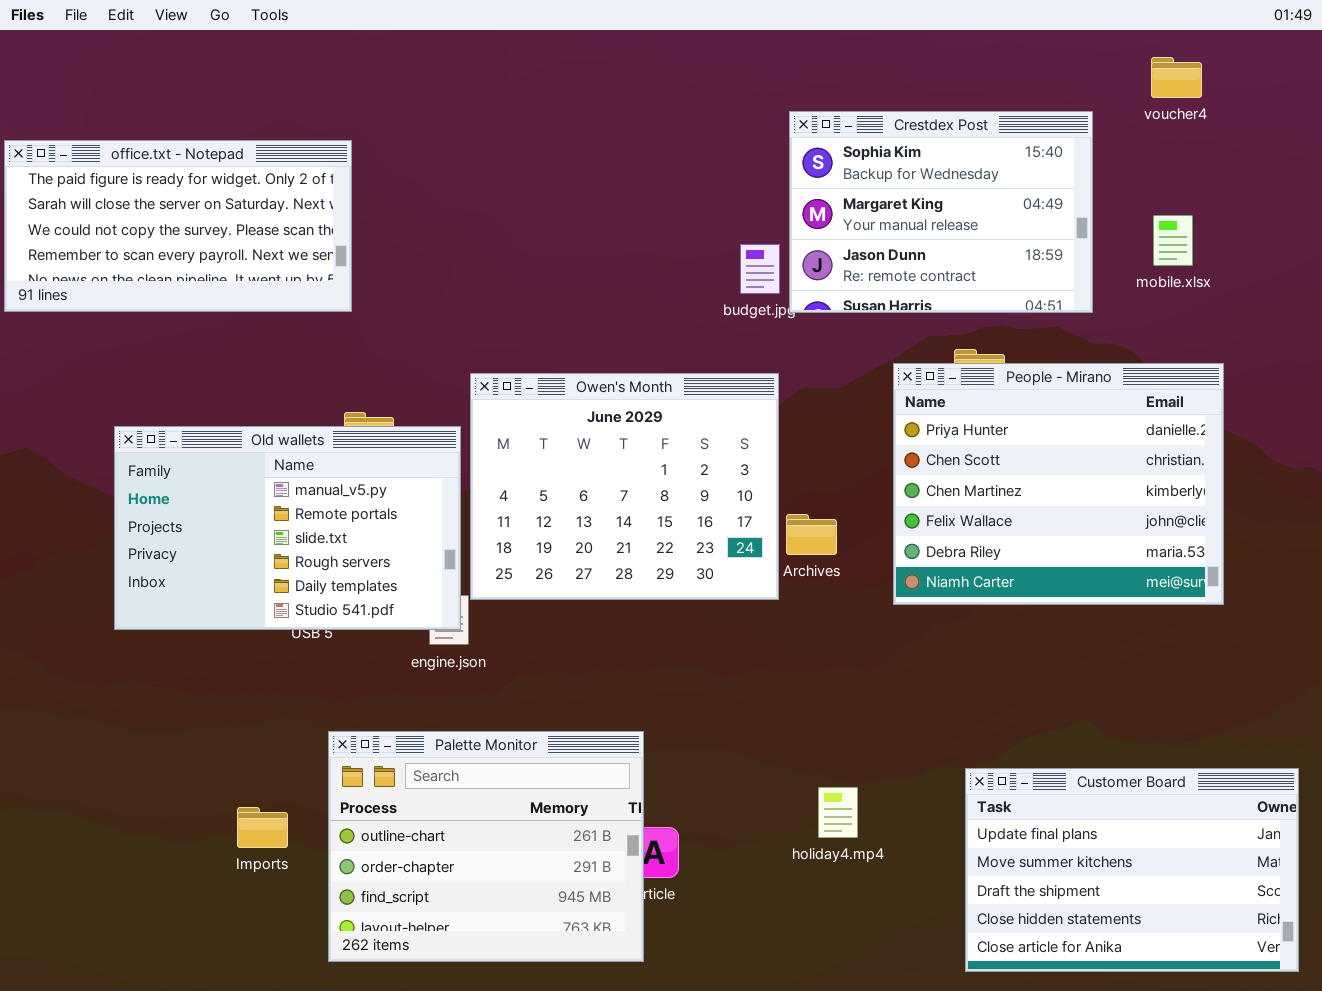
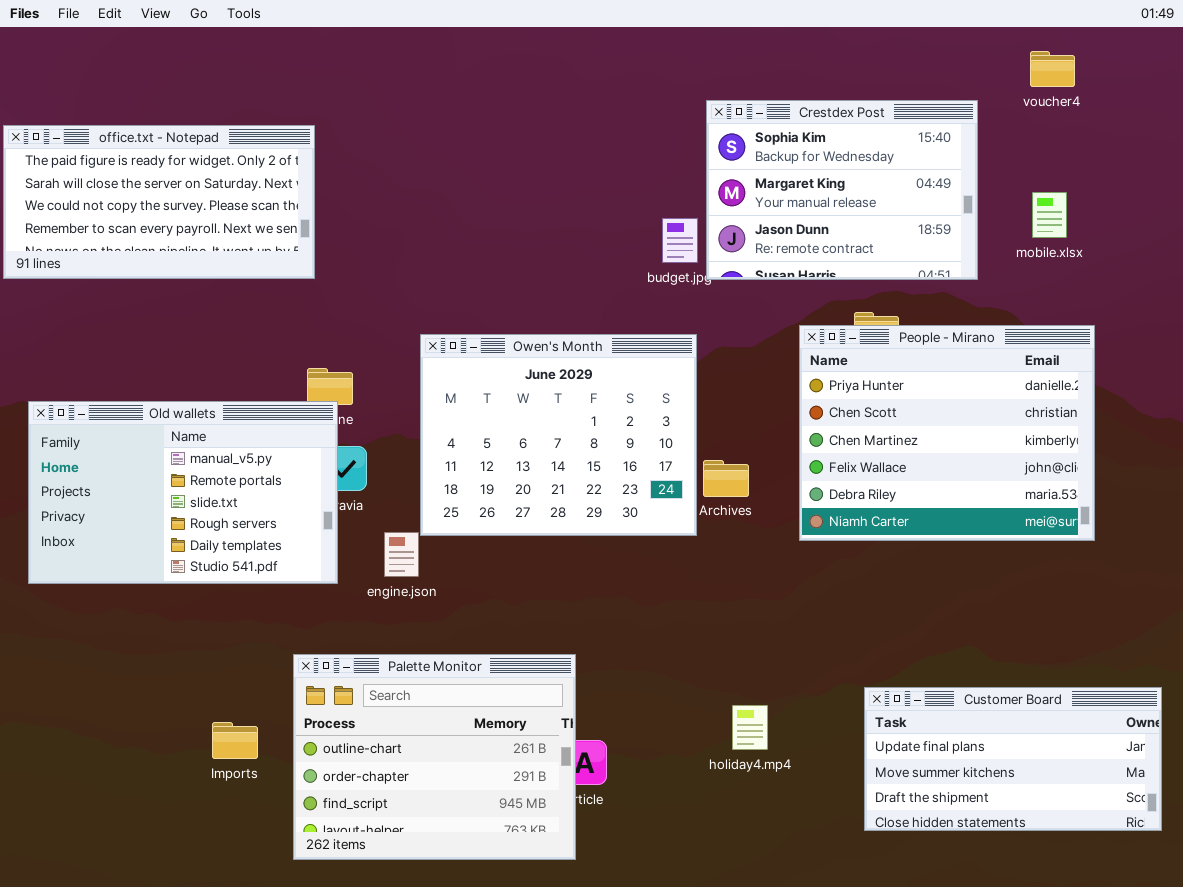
Old wallets: [114,426,461,630] -> [28,401,338,584], moved
Customer Board: [965,768,1299,972] -> [864,687,1162,831], resized

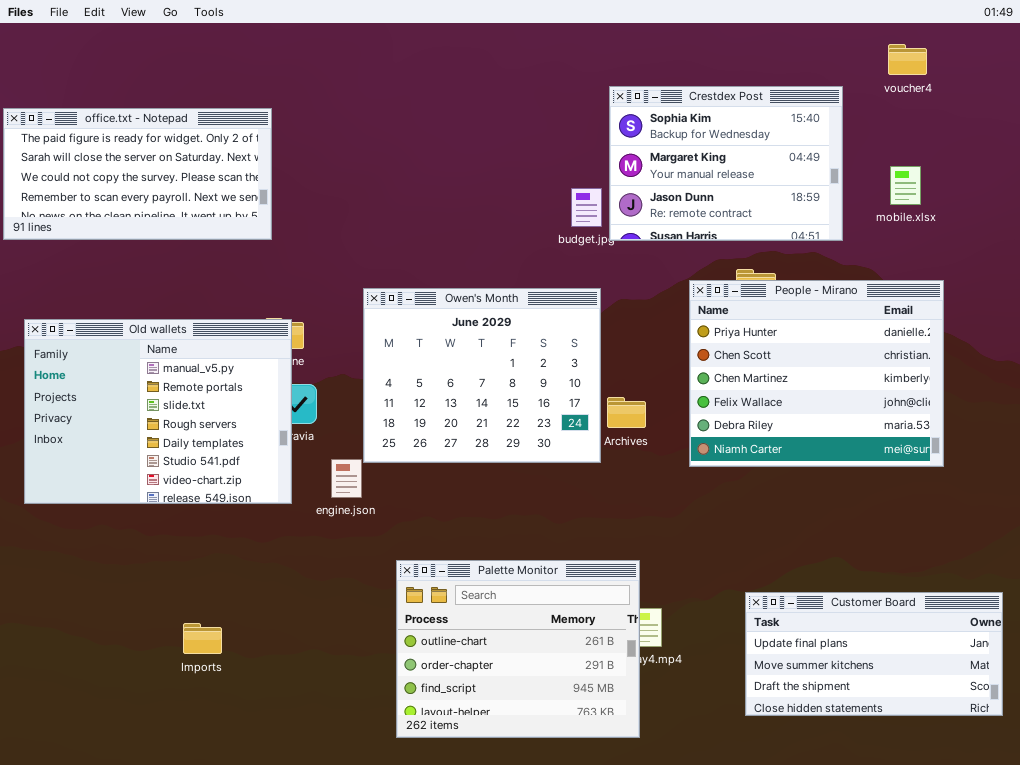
Old wallets: [28,401,338,584] -> [24,319,292,504], resized
Palette Monitor: [293,654,576,860] -> [396,560,640,738], moved

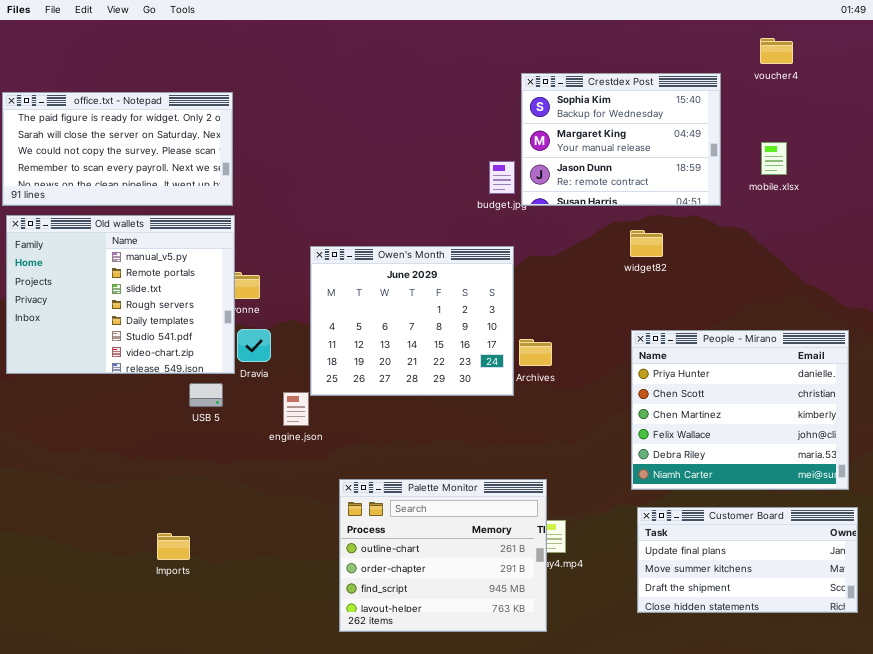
People - Mirano: [689,280,944,467] -> [631,330,849,490], moved
Old wallets: [24,319,292,504] -> [6,215,235,374], moved

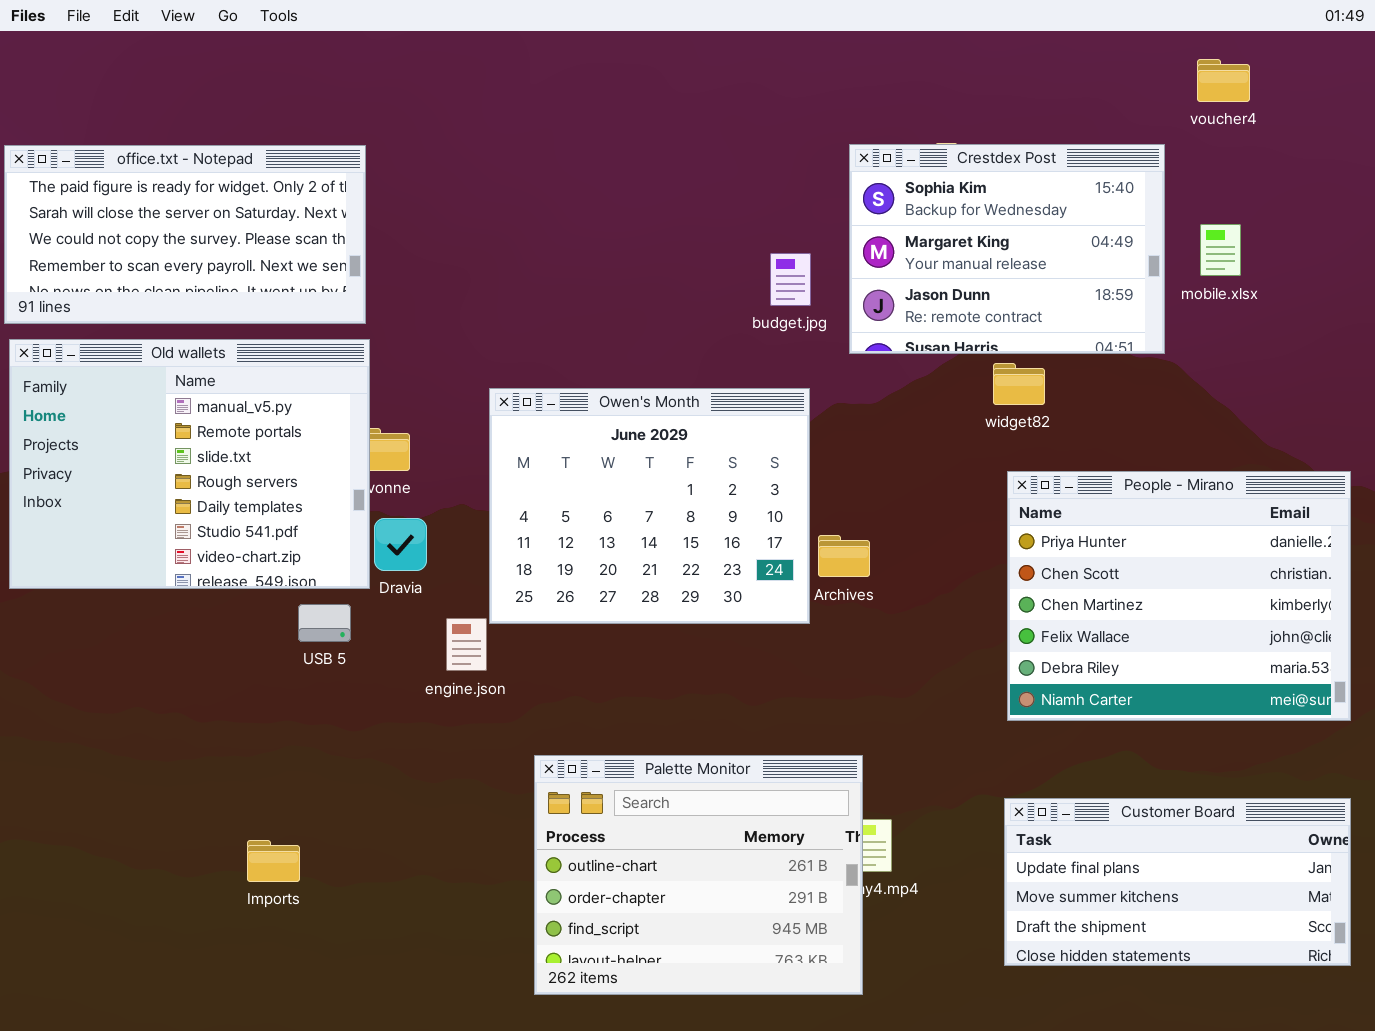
Crestdex Post: [521,73,721,206] -> [849,144,1165,354], moved
People - Mirano: [631,330,849,490] -> [1007,471,1351,721], moved

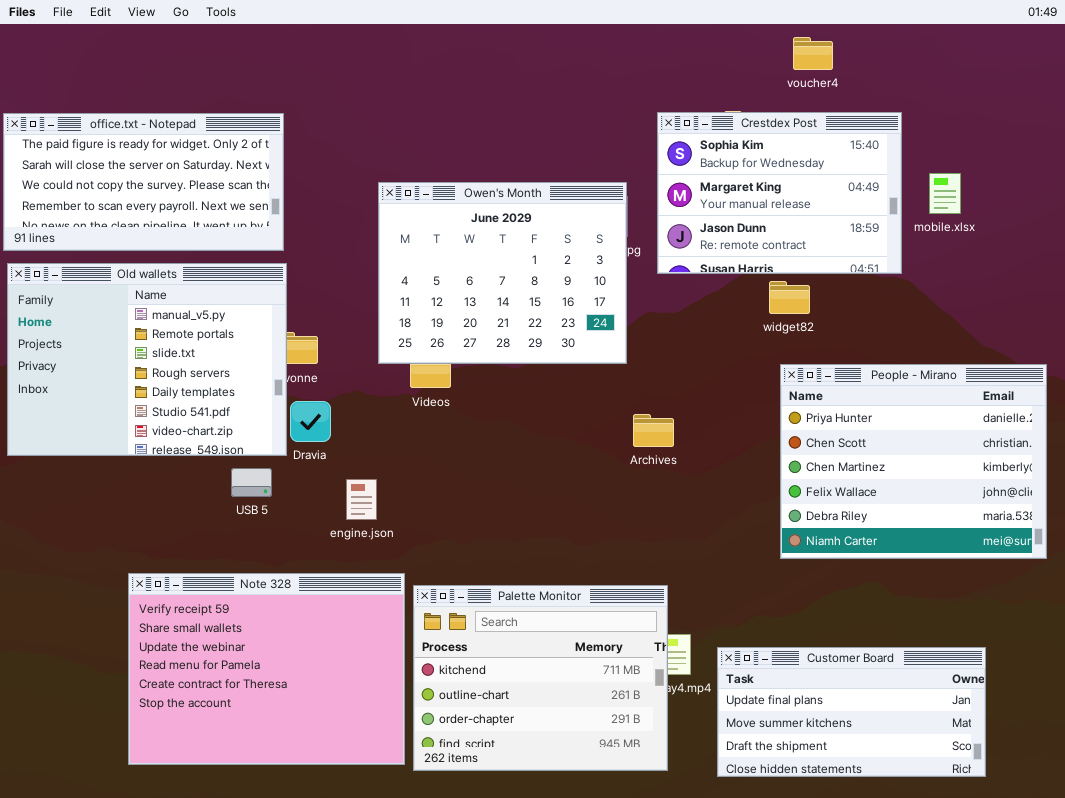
voucher4: [1197,59,1250,102] -> [793,37,833,70], moved
Owen's Month: [489,388,810,624] -> [378,182,627,364], moved
Note 328: none -> [128,573,405,765], opened
Palette Monitor: [534,755,863,995] -> [413,585,668,771], scrolled up 1 row
Customer Board: [1004,798,1351,966] -> [717,647,986,777], moved

